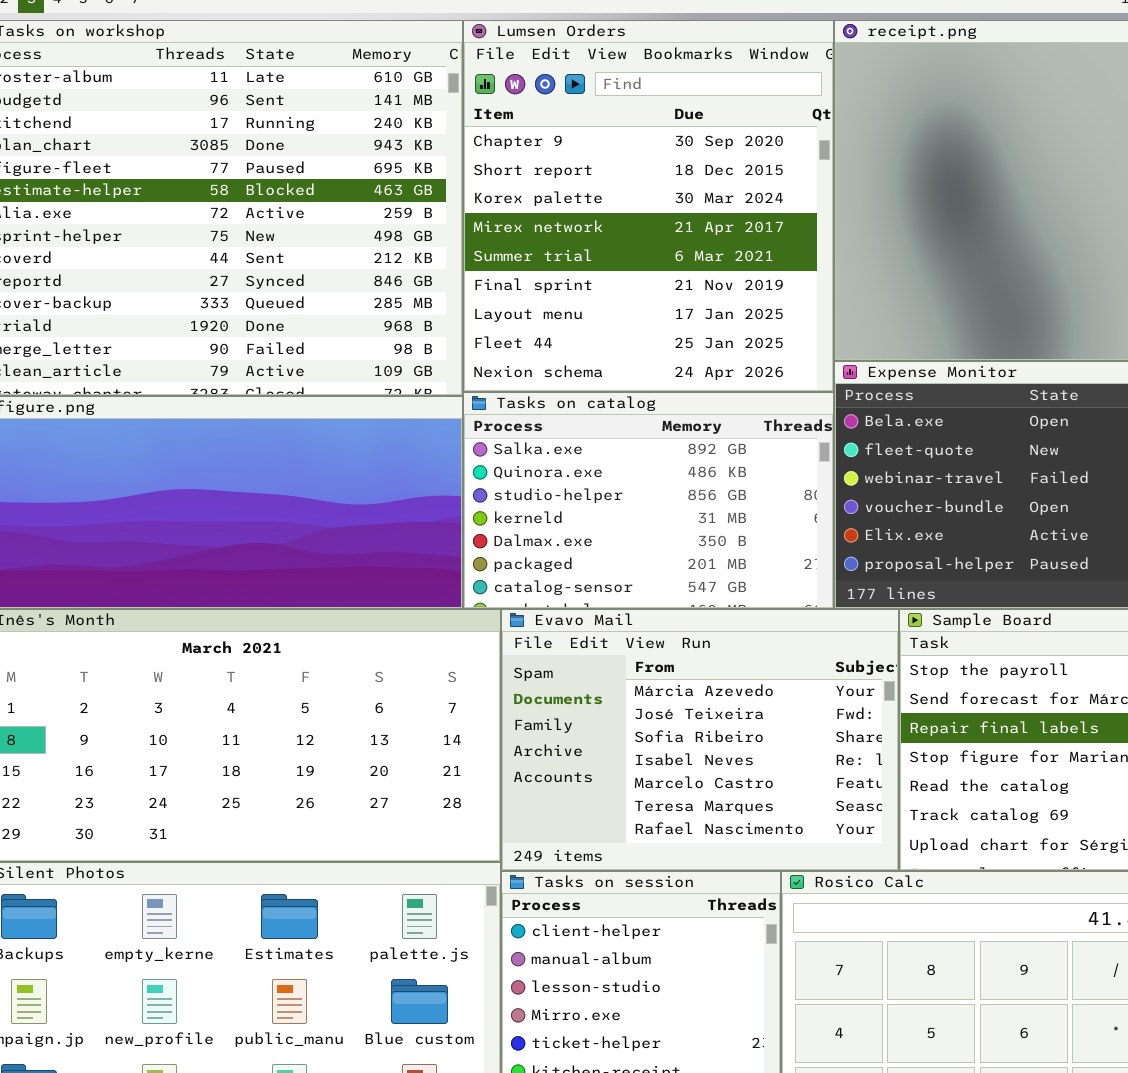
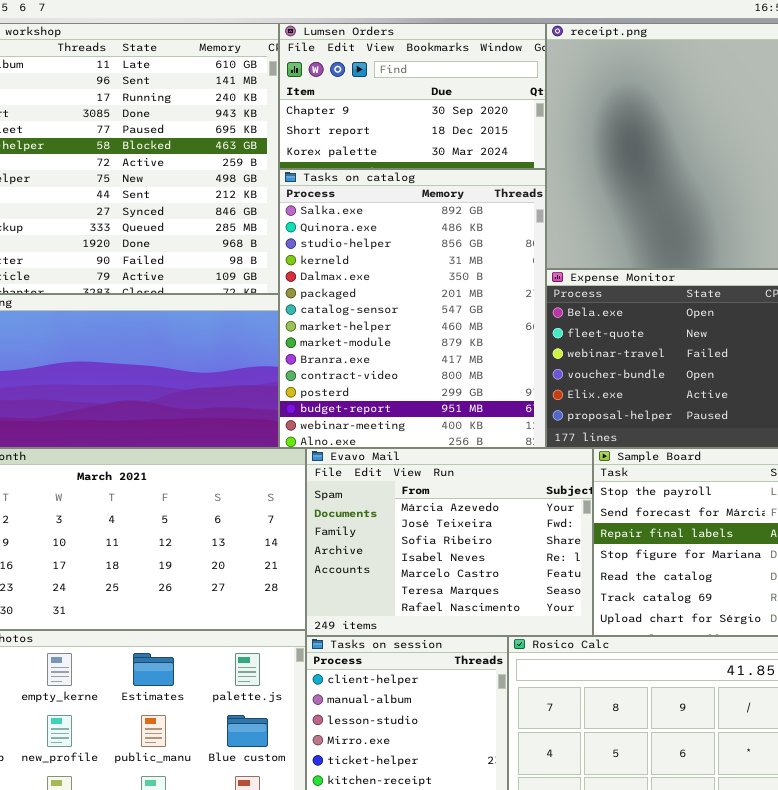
Lumsen Orders: [463,20,834,392] -> [279,23,546,169], resized
Tasks on catalog: [463,392,834,609] -> [279,169,546,448], resized

